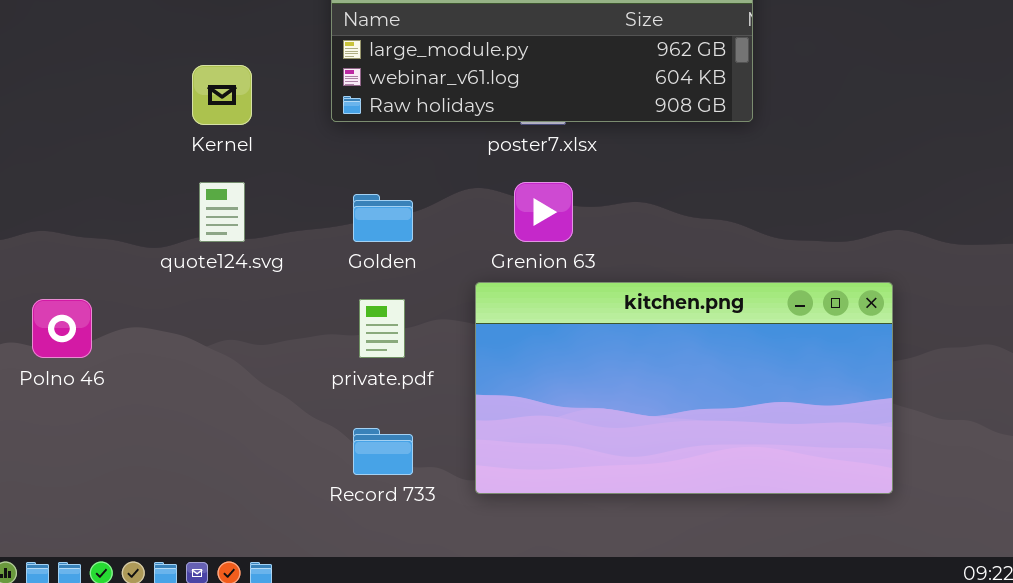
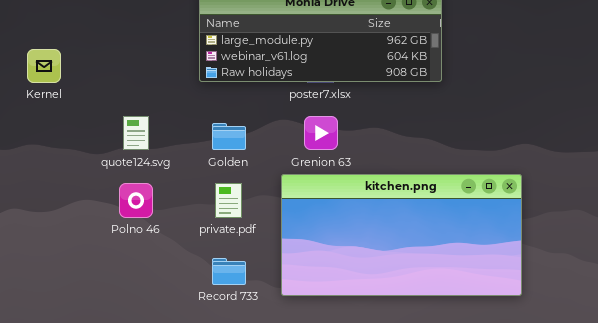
Kernel: [192,65,252,125] -> [27,49,61,83], moved
Polno 46: [32,299,92,358] -> [119,183,153,218], moved

